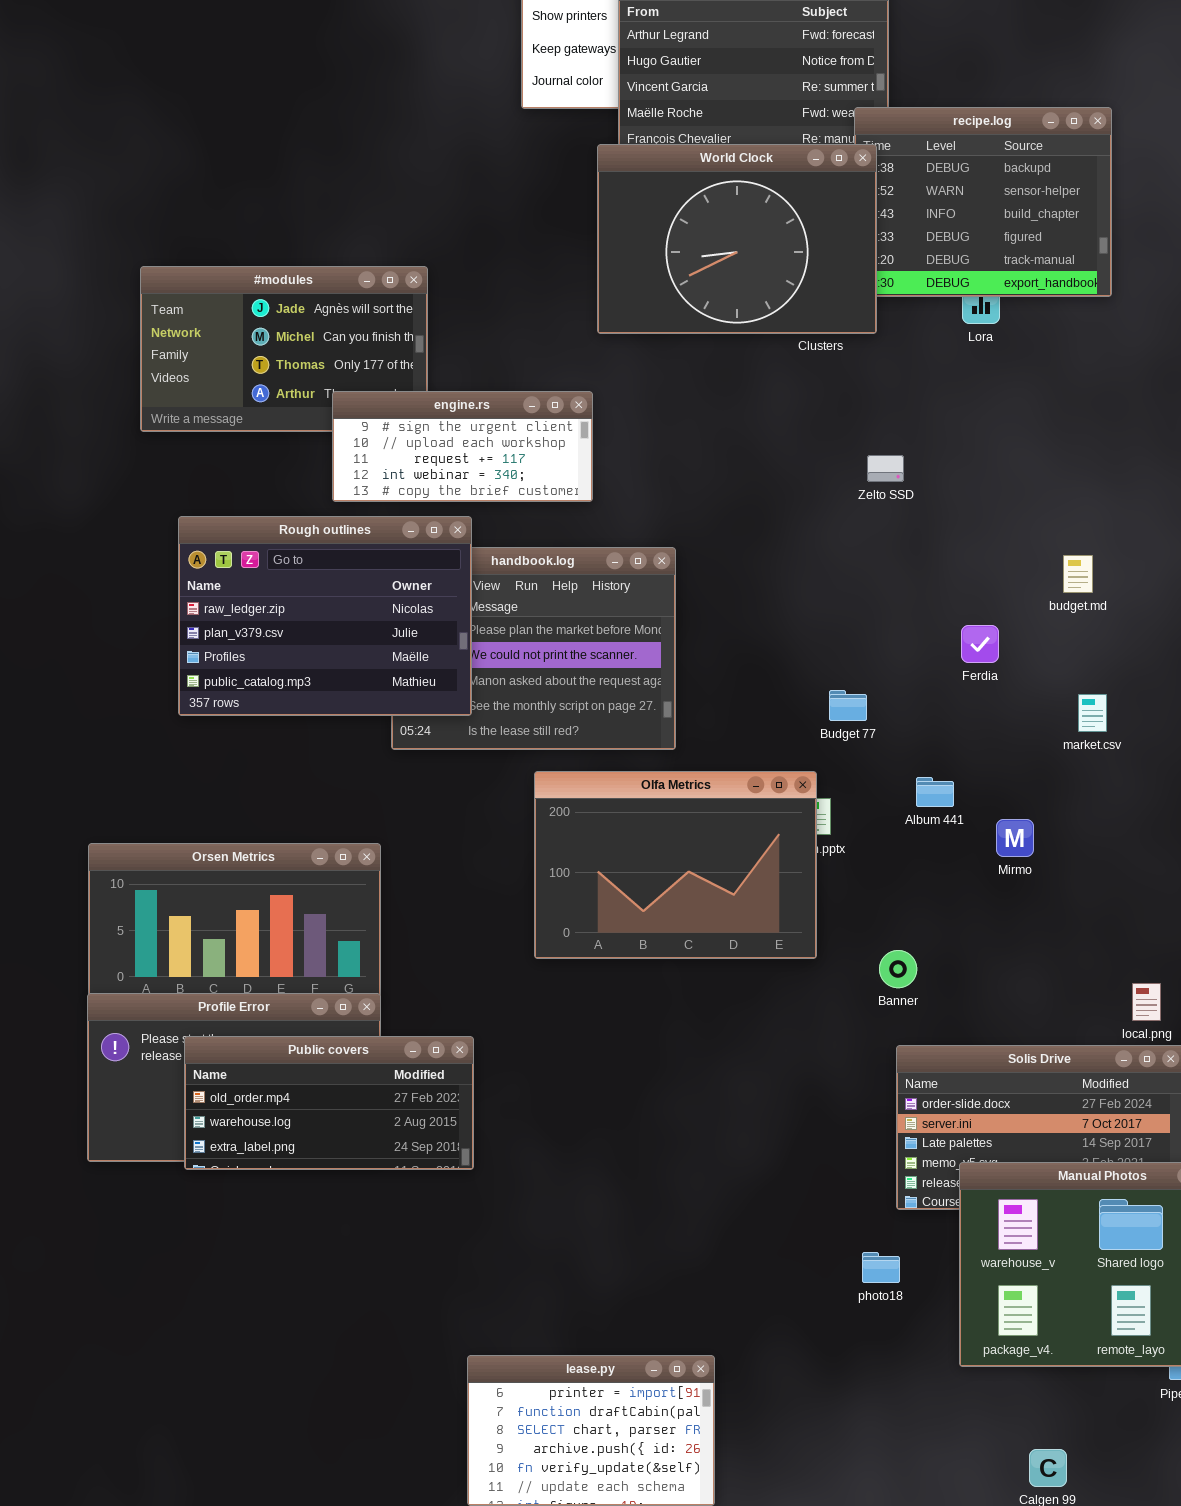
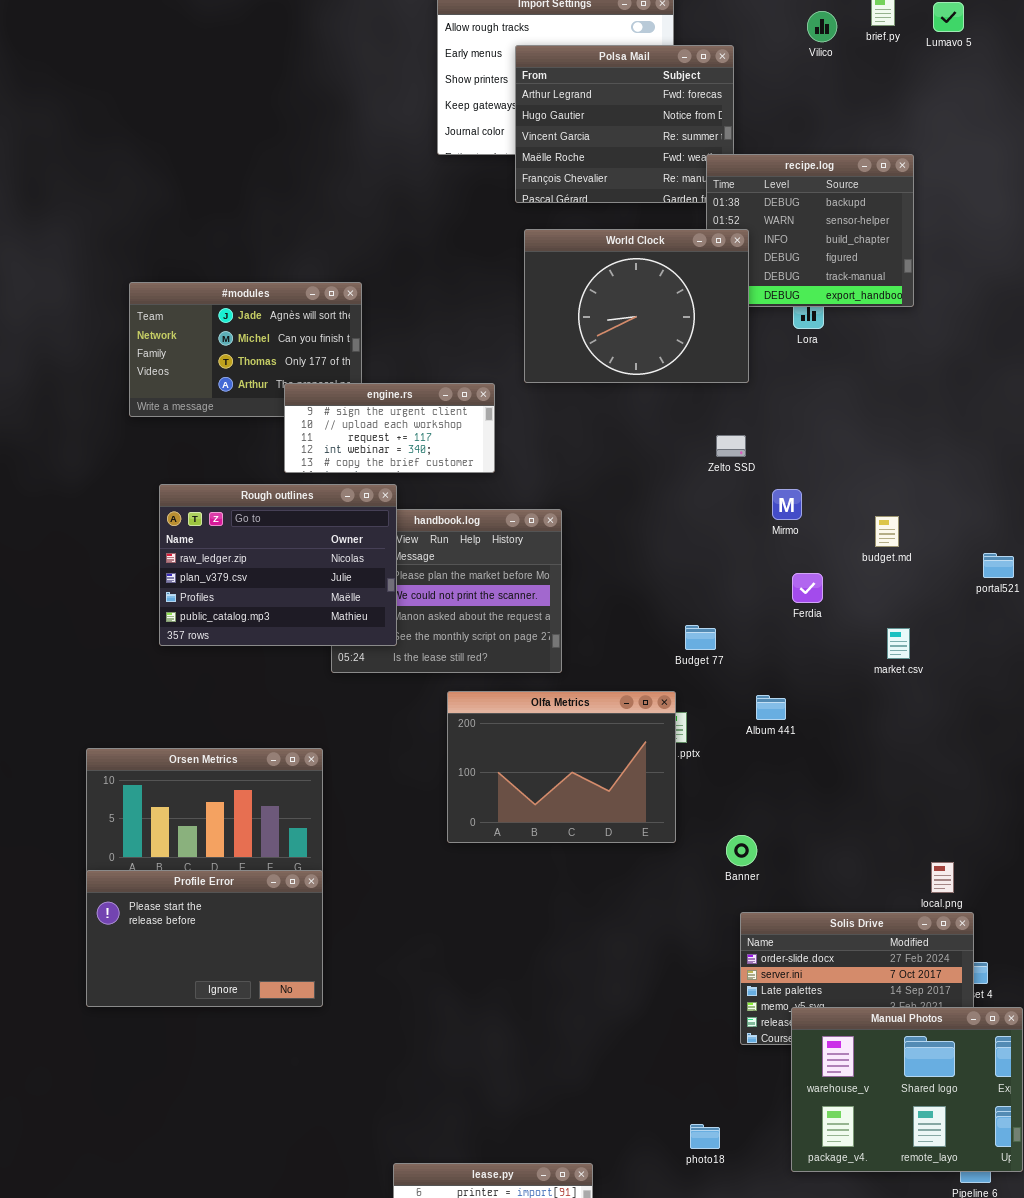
World Clock: [597,144,877,334] -> [524,229,749,383], moved
Mirmo: [996,819,1034,857] -> [772,489,802,520], moved
Public covers: [184,1036,474,1170] -> none, closed
photo18: [862,1252,900,1283] -> [690,1124,720,1149], moved

